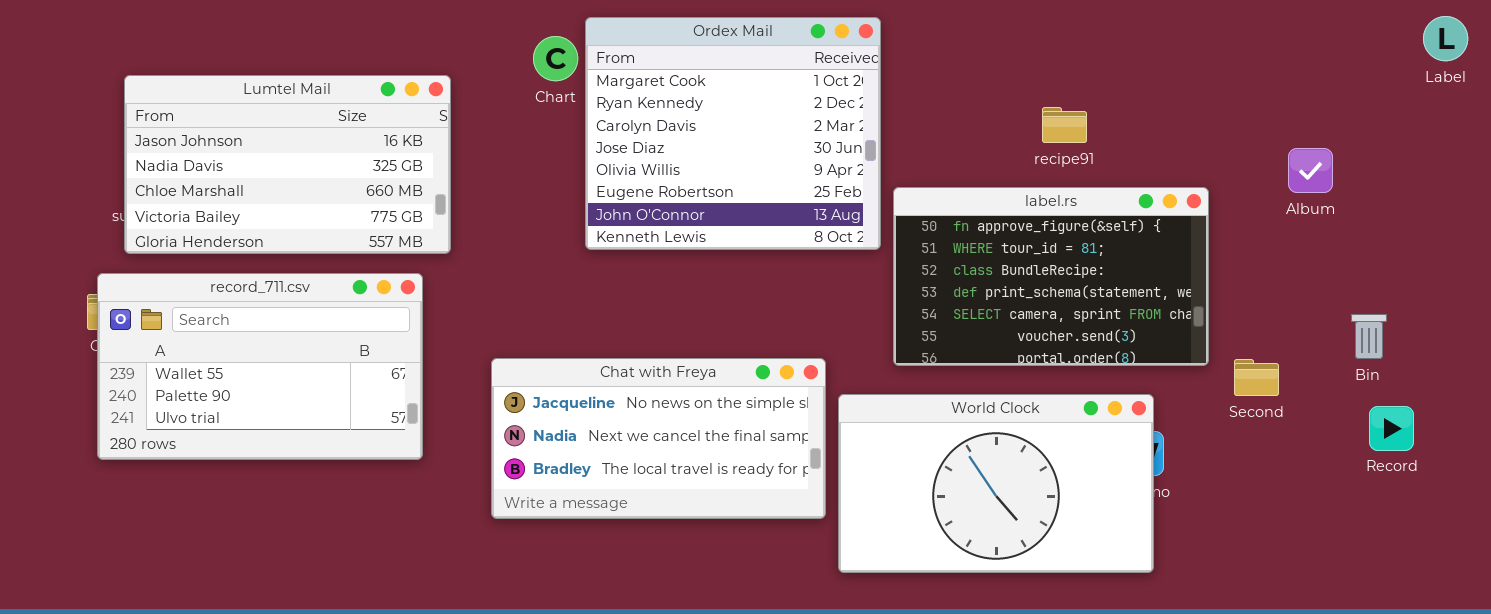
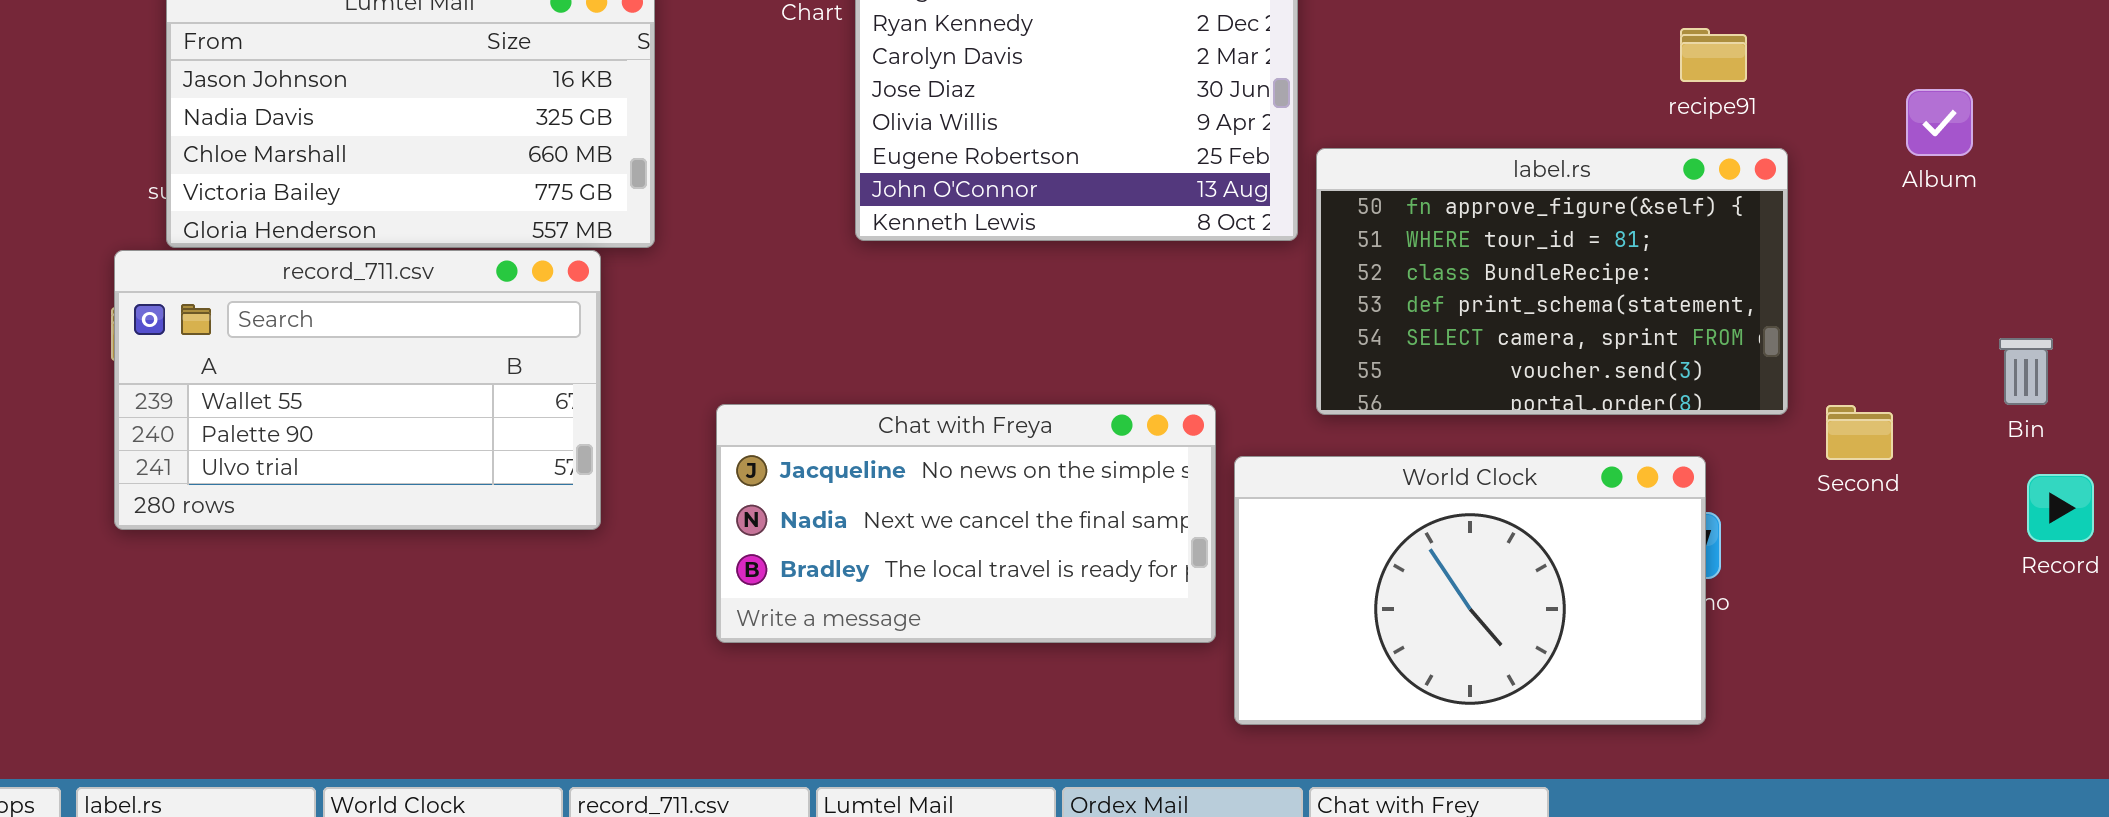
recipe91: [1042,107,1087,143] -> [1680,28,1747,82], moved
record_711.csv: [97,273,423,460] -> [114,250,601,530], moved

